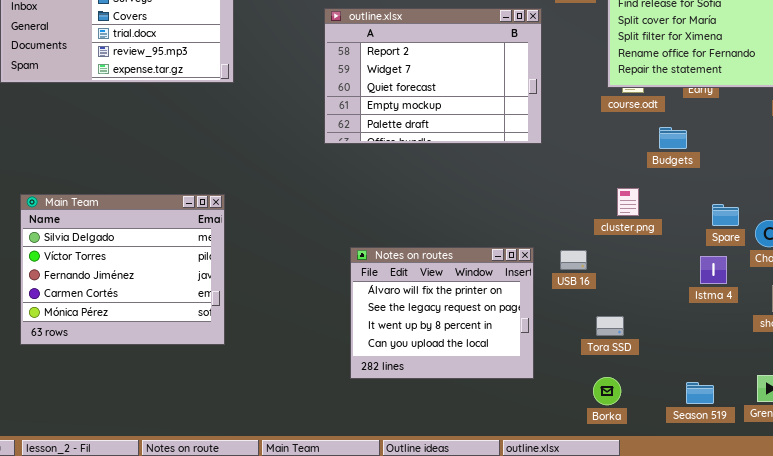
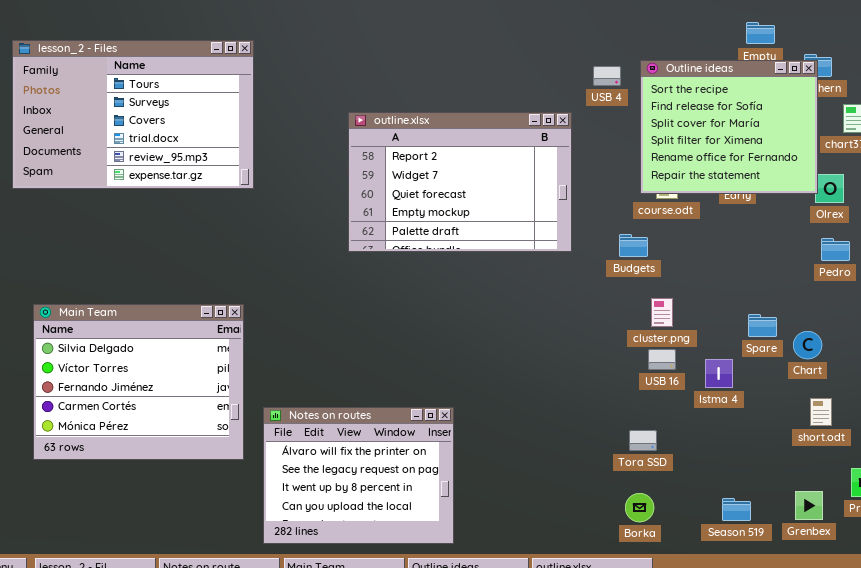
Budgets: [659,127,687,149] -> [619,234,648,257], moved
Notes on routes: [350,247,534,379] -> [263,407,454,544], moved
USB 16: [560,250,587,270] -> [648,349,676,370], moved
Istma 4: [700,256,727,284] -> [705,359,733,388], moved

